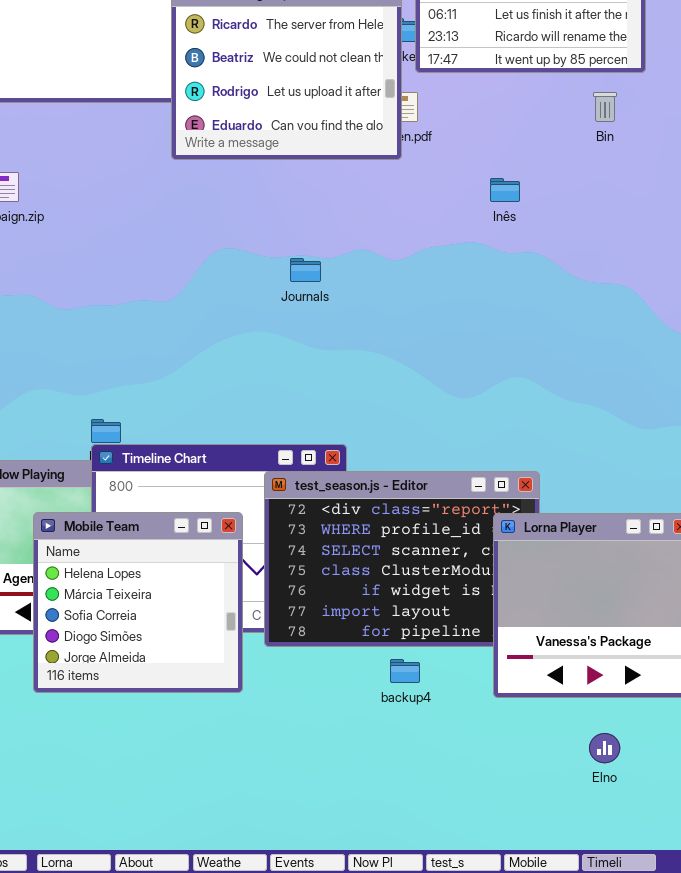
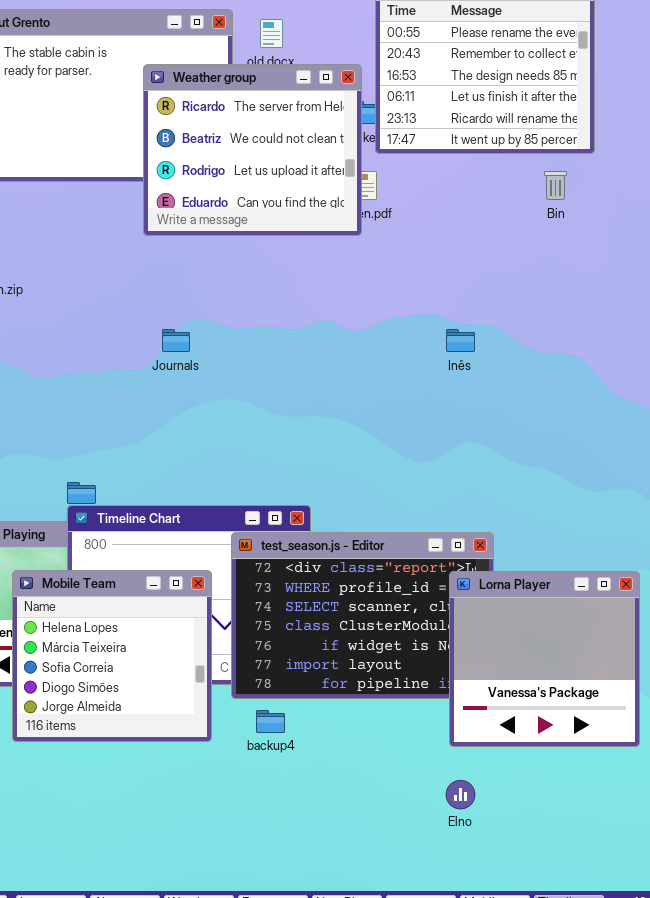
Inês: [490,178,520,202] -> [446,329,475,352], moved
Journals: [290,258,321,282] -> [162,329,190,352], moved
backup4: [390,659,420,683] -> [256,710,285,733], moved
Elno: [589,733,620,763] -> [446,780,475,809], moved

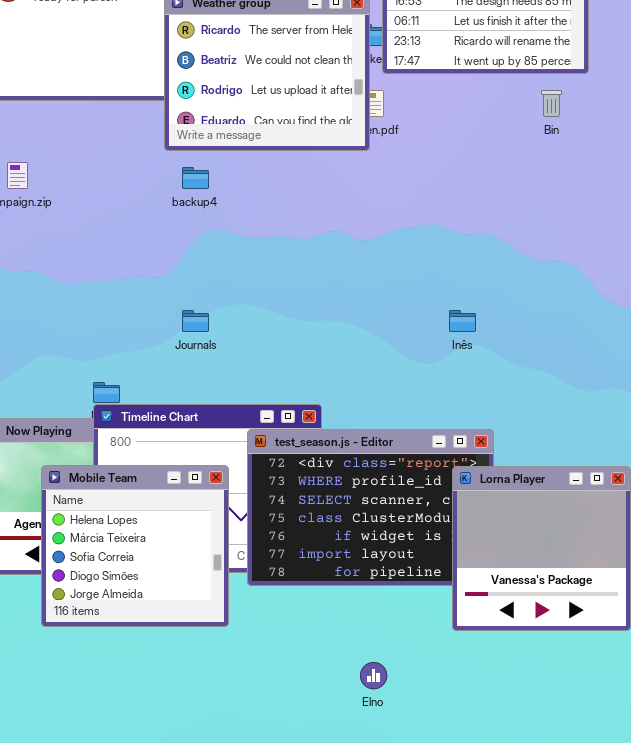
Journals: [162,329,190,352] -> [182,310,209,332], moved
Inês: [446,329,475,352] -> [449,310,476,332], moved
backup4: [256,710,285,733] -> [182,167,209,189], moved
Elno: [446,780,475,809] -> [360,662,387,689], moved

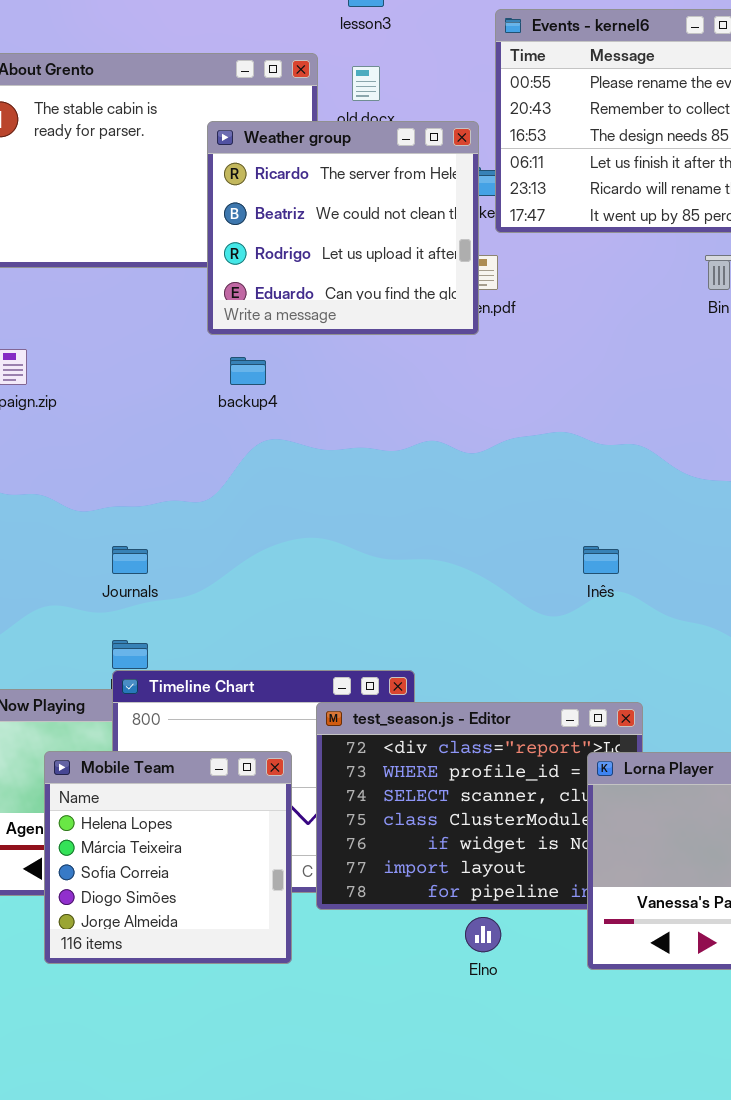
Journals: [182,310,209,332] -> [112,546,148,574], moved
Elno: [360,662,387,689] -> [465,917,501,952], moved

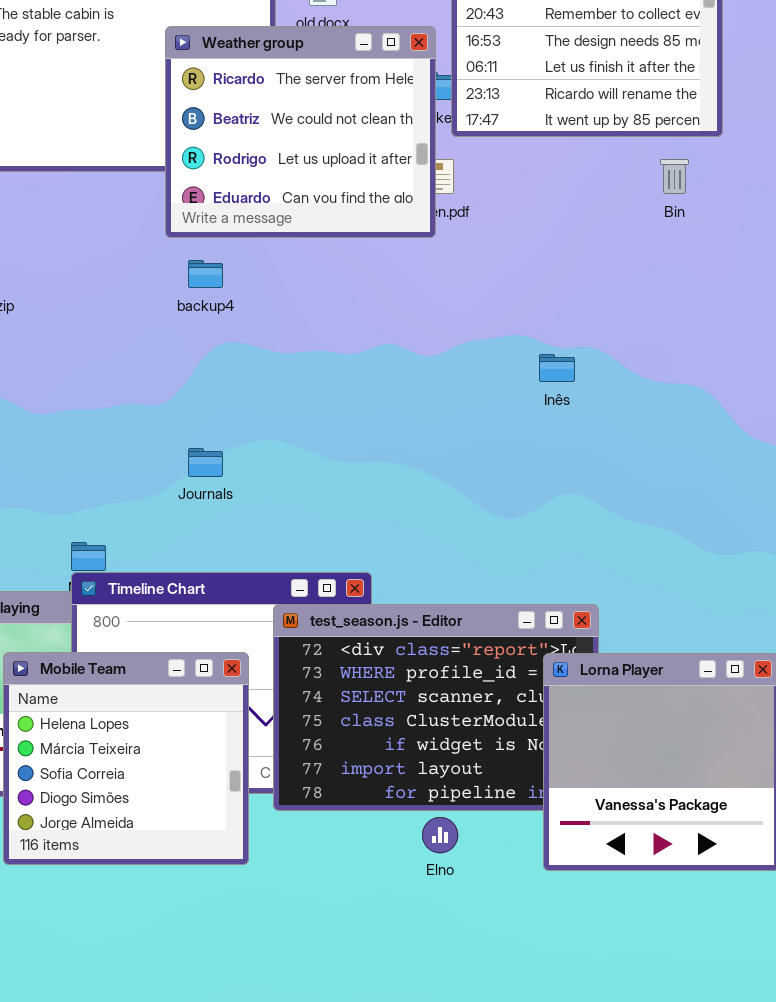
Journals: [112,546,148,574] -> [188,448,223,477], moved
Inês: [583,546,619,574] -> [539,354,575,382], moved

